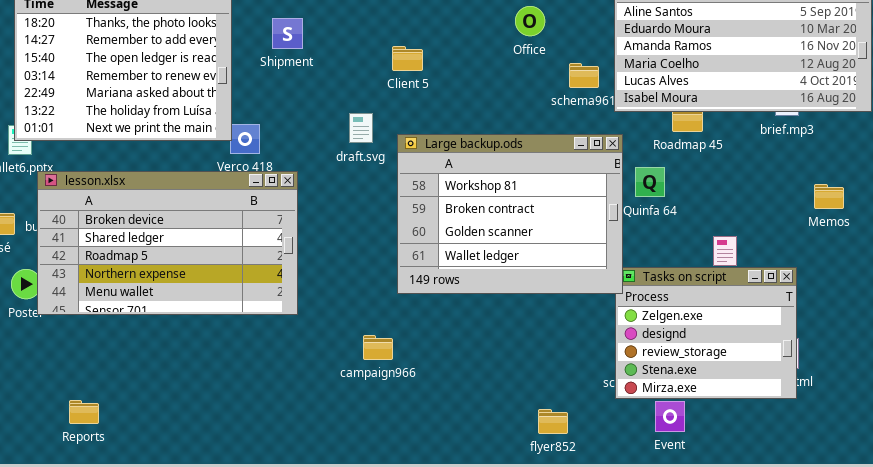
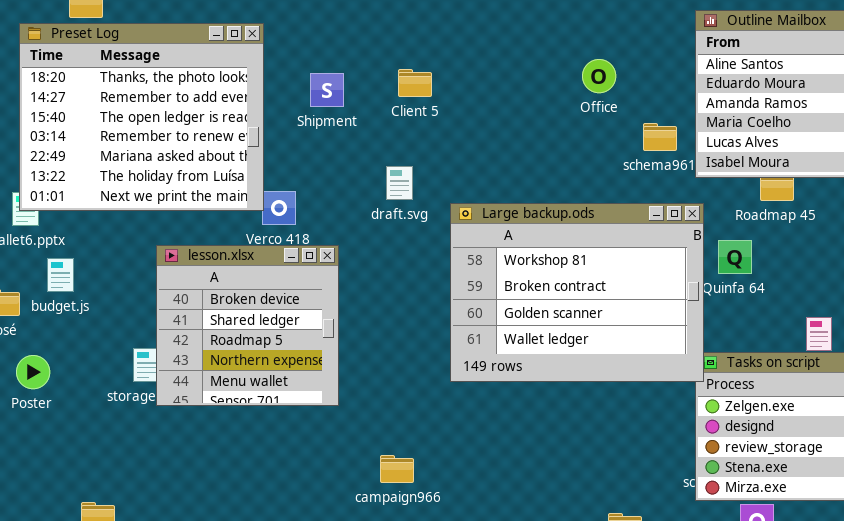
Client 5: [392,46,423,71] -> [398,69,432,97], moved
draft.svg: [349,113,373,143] -> [386,166,413,200], moved
lesson.xlsx: [37,171,298,315] -> [156,245,339,406], resized
campaign966: [363,335,393,360] -> [380,455,414,483], moved

